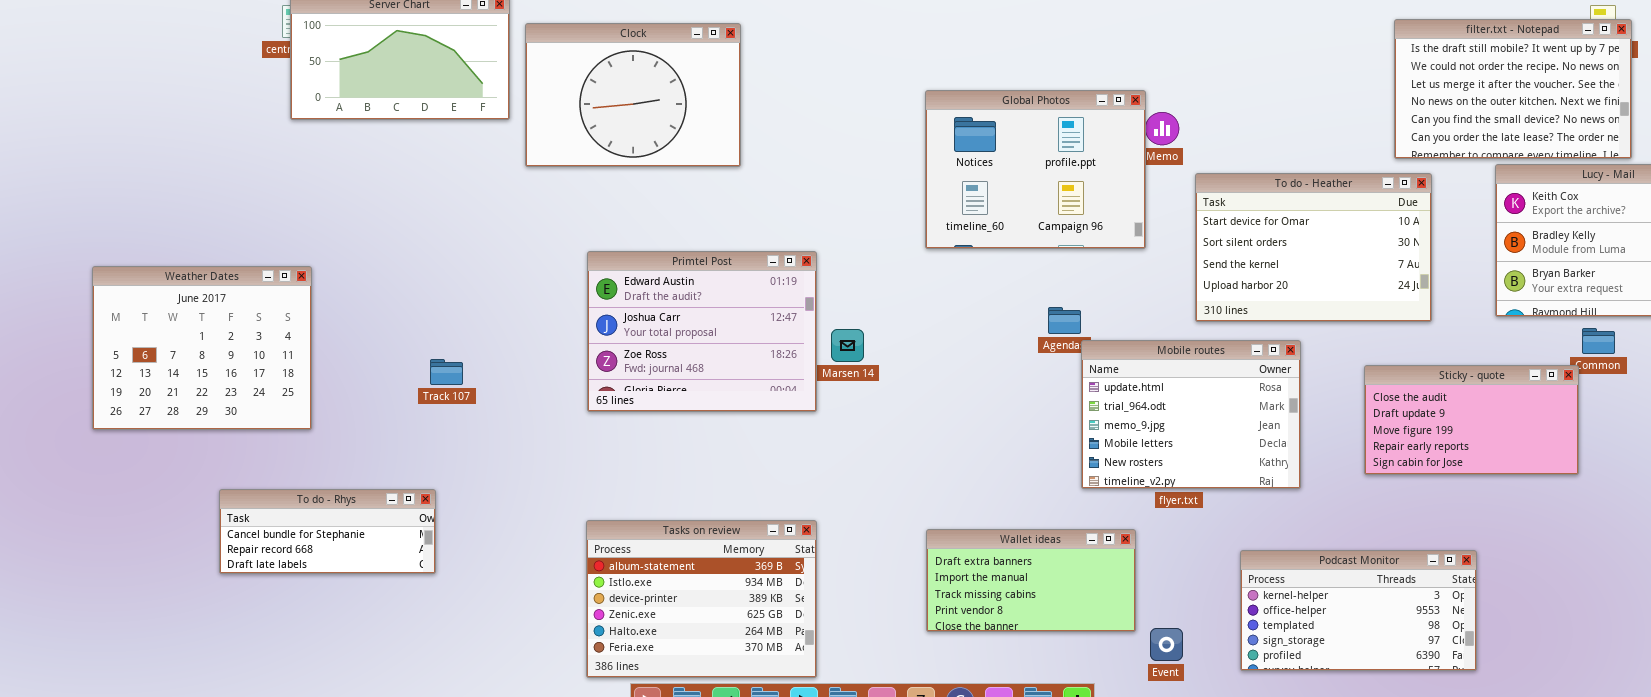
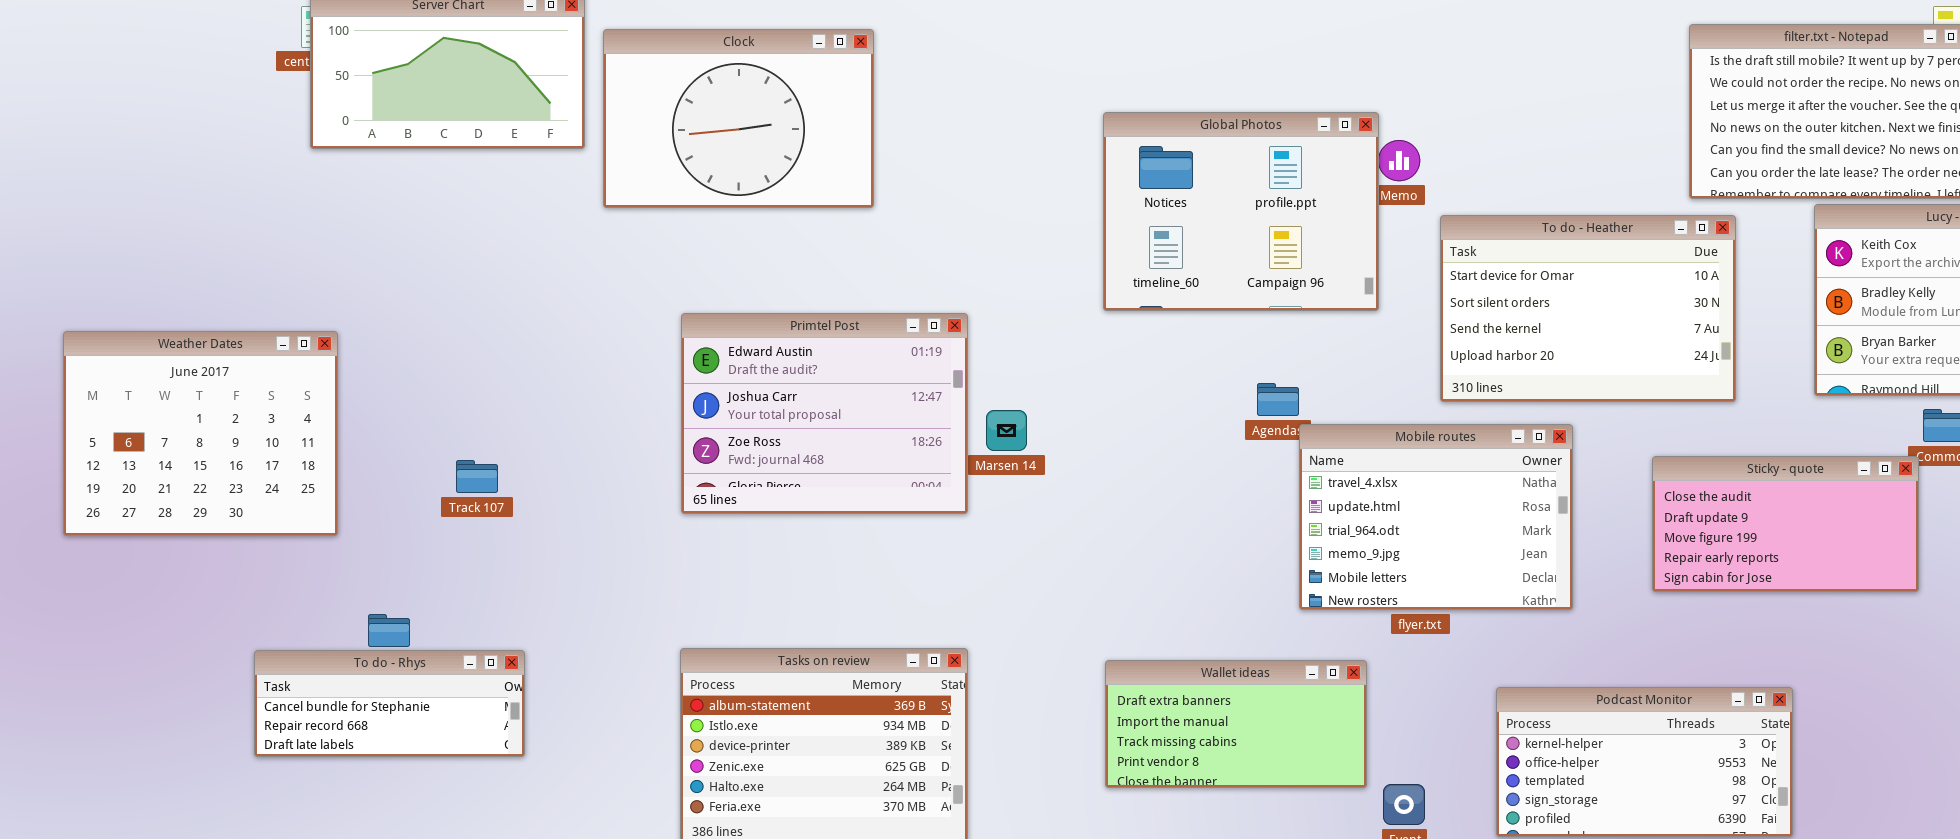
Mobile routes: [1081,340,1301,489] -> [1299,424,1573,610], scrolled up 1 row
Track 107: [430,359,463,385] -> [456,460,498,493], moved
To do - Rhys: [219,489,436,574] -> [254,650,525,757], moved

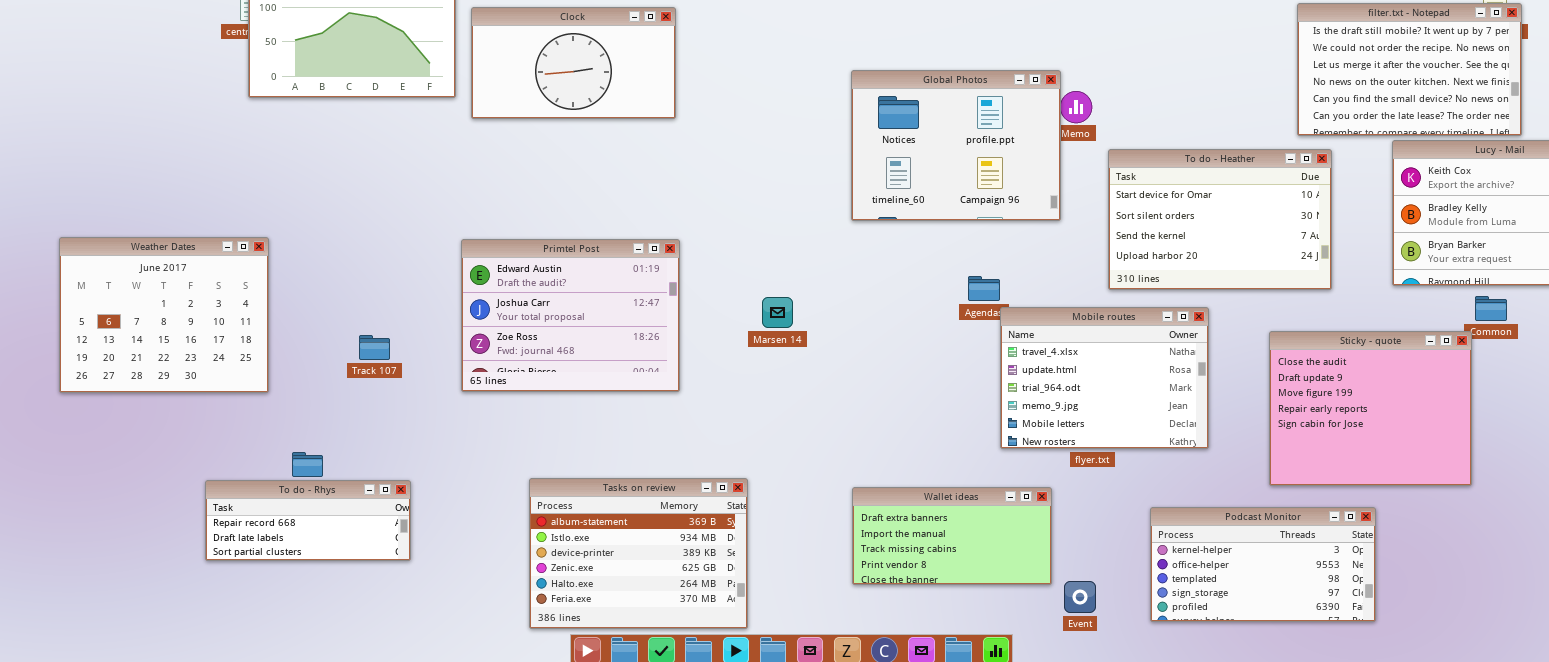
Clock: [603,29,874,208] -> [471,7,676,119], resized
Primtel Post: [681,313,968,514] -> [461,239,680,392], moved
Sticky - quote: [1652,456,1919,592] -> [1269,331,1472,486], resized
To do - Rhys: [254,650,525,757] -> [205,480,411,561], scrolled down 1 row

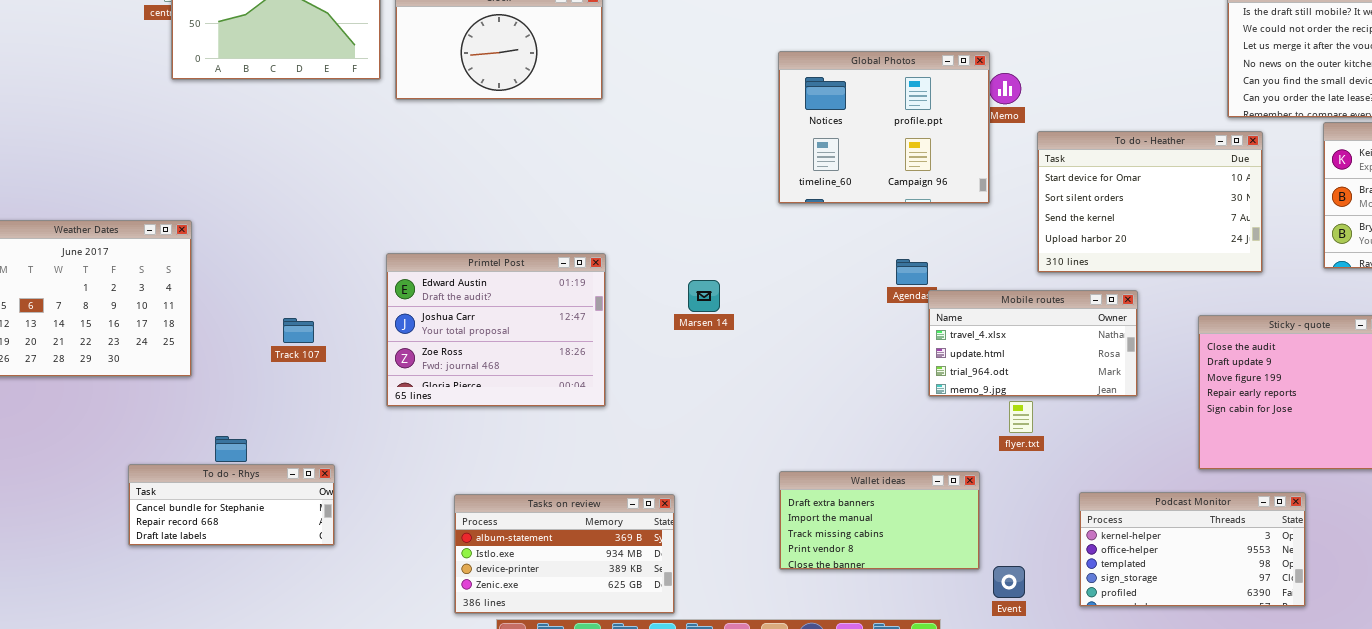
Primtel Post: [461,239,680,392] -> [386,253,606,407], moved
Mobile routes: [1000,307,1209,449] -> [928,290,1138,397], resized
Tasks on review: [529,478,748,629] -> [454,494,675,614], resized
To do - Rhys: [205,480,411,561] -> [128,464,335,546], scrolled up 1 row

